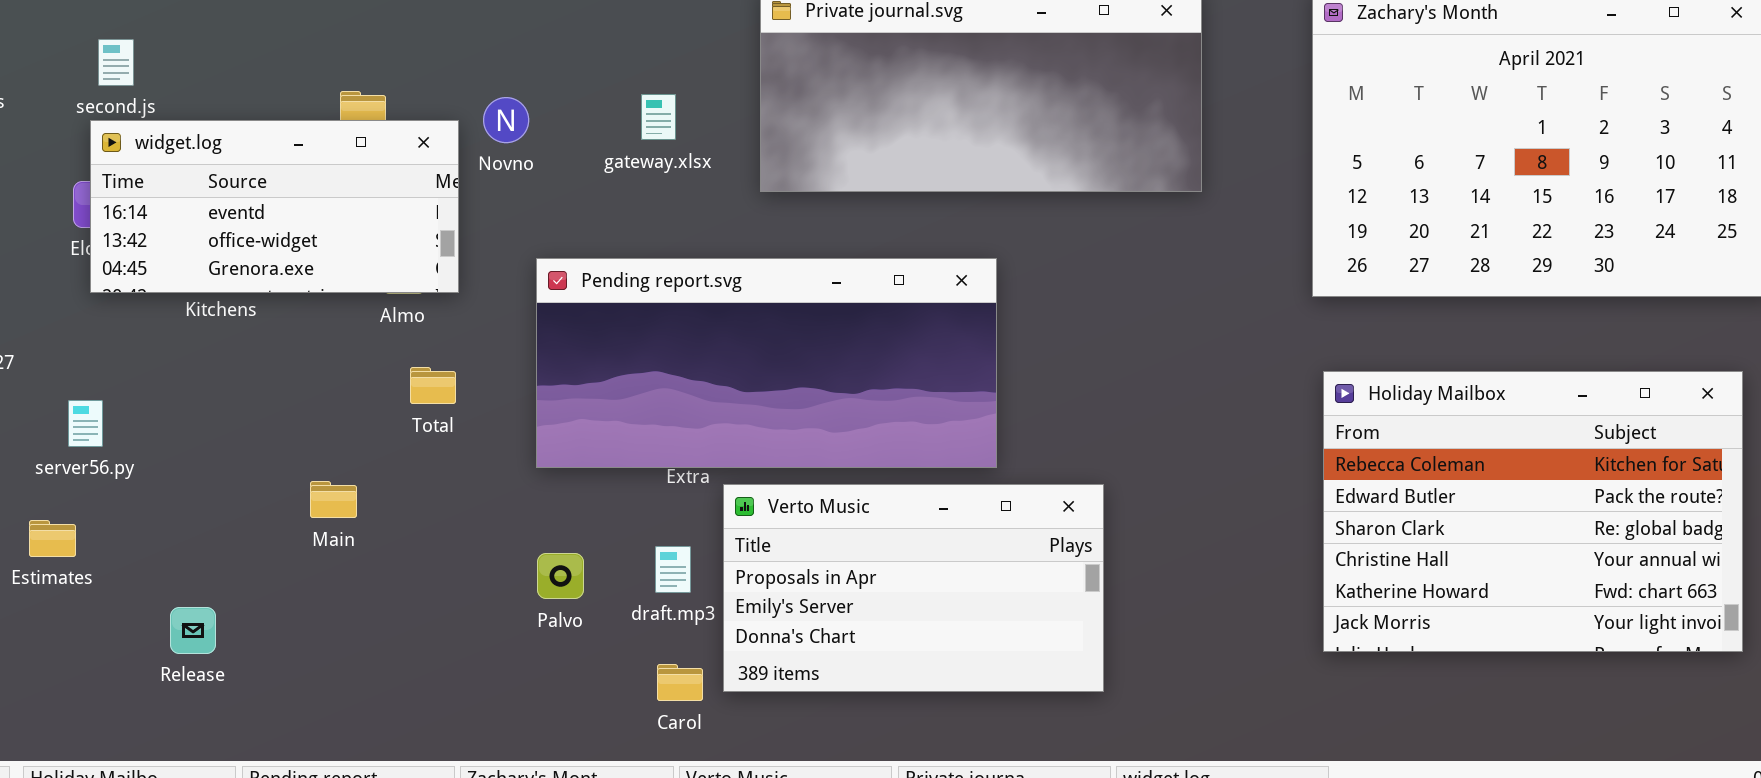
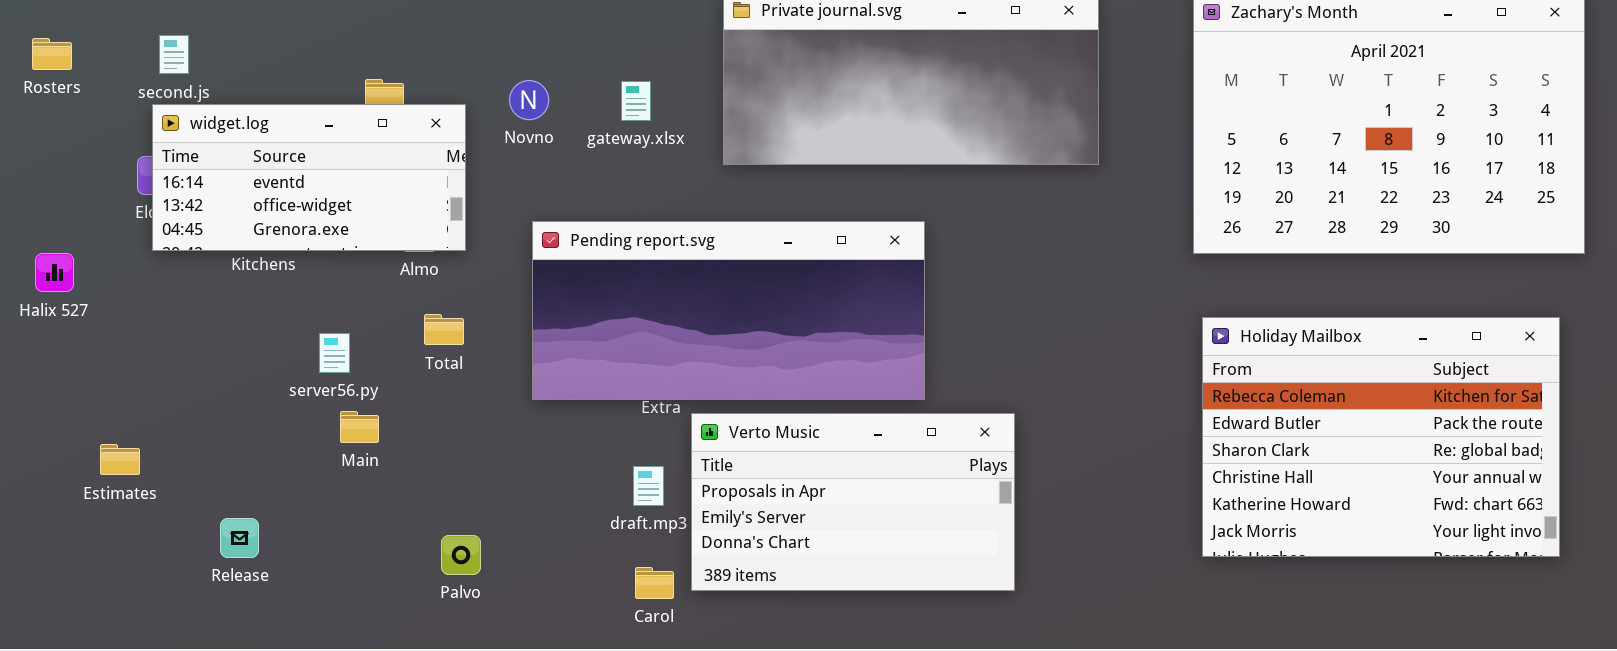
Novno: [483,97,529,143] -> [509,80,549,120], moved
server56.py: [68,400,103,447] -> [319,333,350,373], moved
Palvo: [537,553,584,599] -> [441,535,481,575], moved

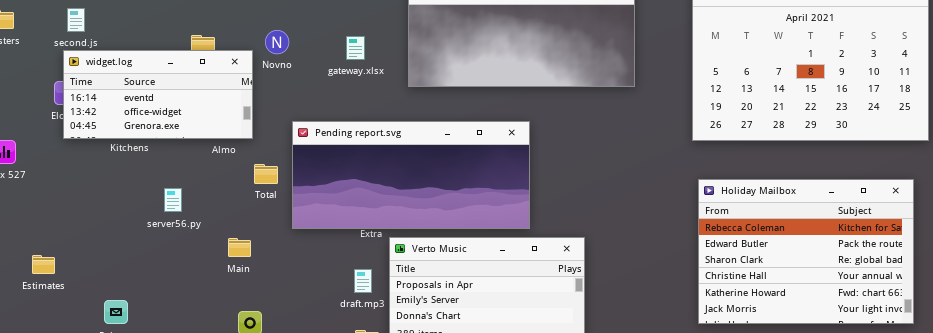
Novno: [509,80,549,120] -> [265,30,289,54], moved
Total: [424,314,464,345] -> [254,164,278,184], moved
Main: [340,411,379,443] -> [228,238,251,257], moved

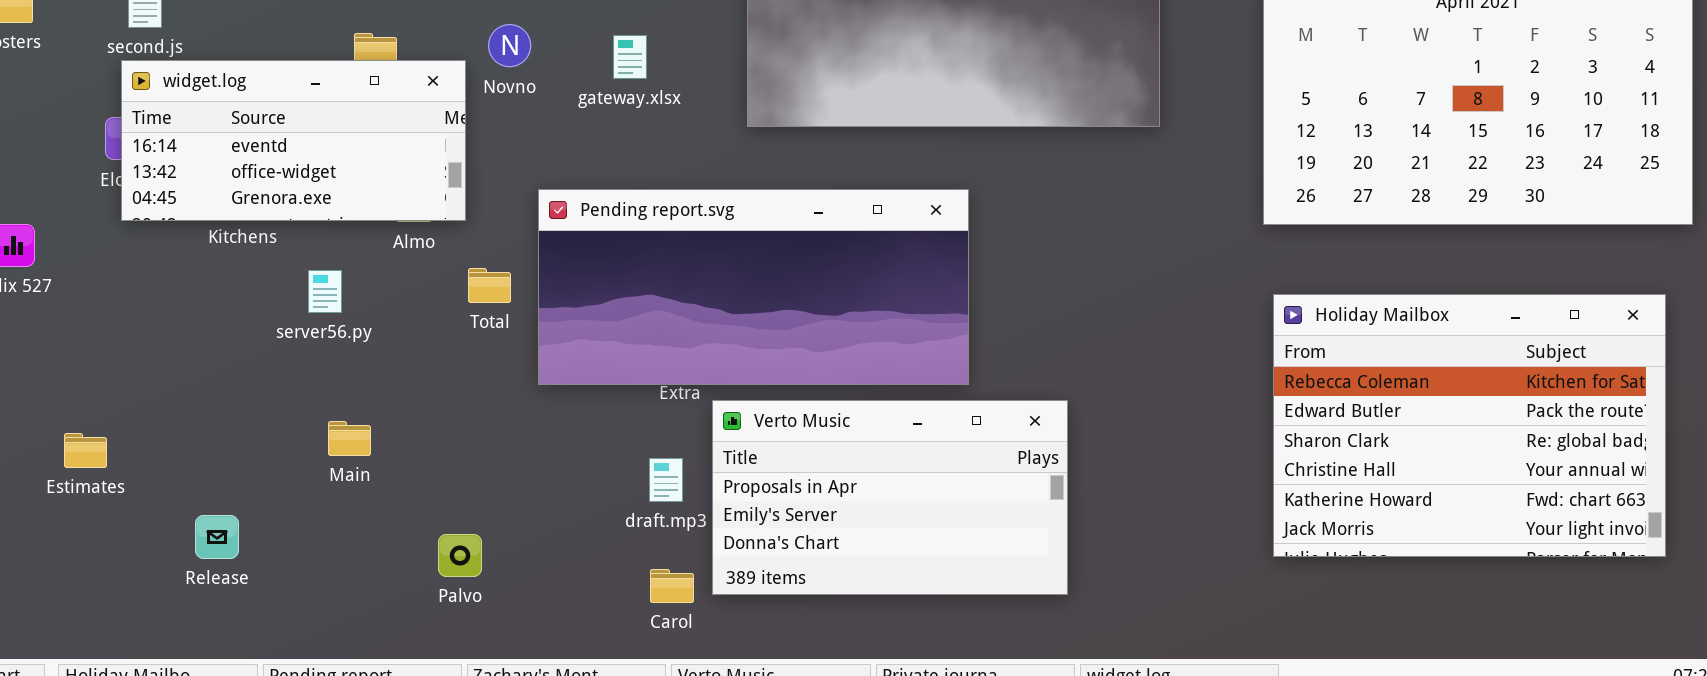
gateway.xlsx: [346,36,365,60] -> [613,35,647,79], moved
server56.py: [164,188,182,212] -> [308,270,342,313], moved
Main: [228,238,251,257] -> [328,421,371,456], moved

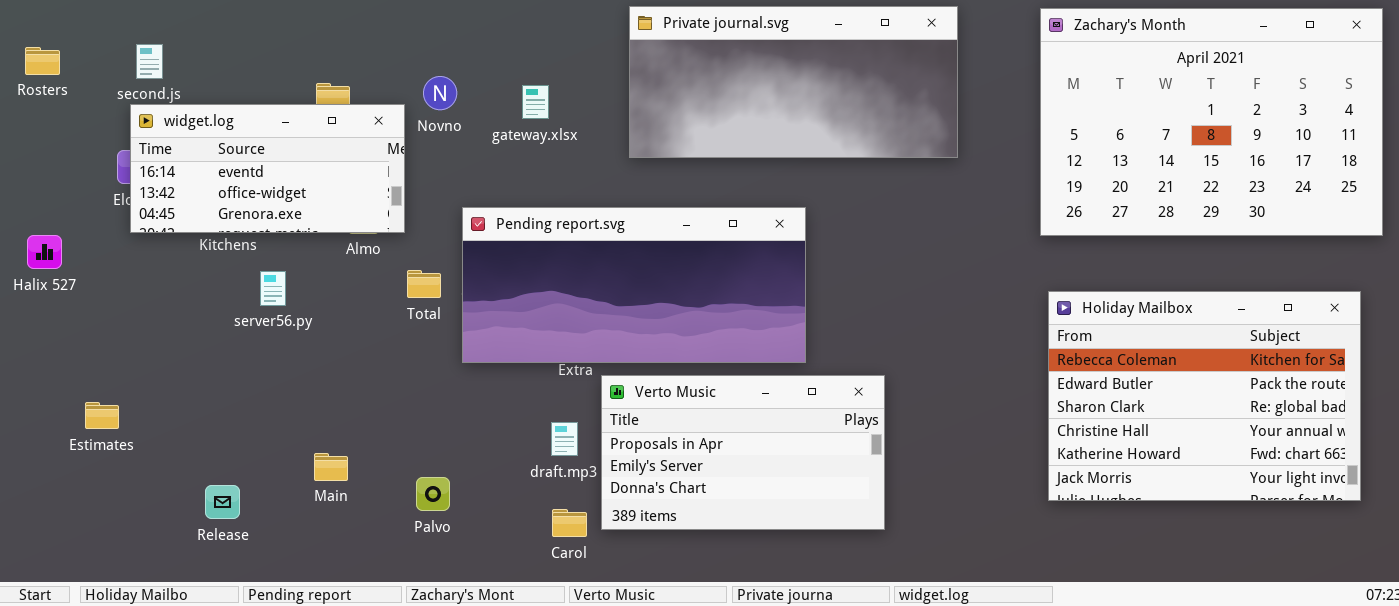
server56.py: [308,270,342,313] -> [260,271,286,306], moved
Main: [328,421,371,456] -> [314,453,348,481], moved
Release: [195,515,239,559] -> [205,485,240,519], moved
Palvo: [438,534,482,577] -> [416,477,450,511], moved

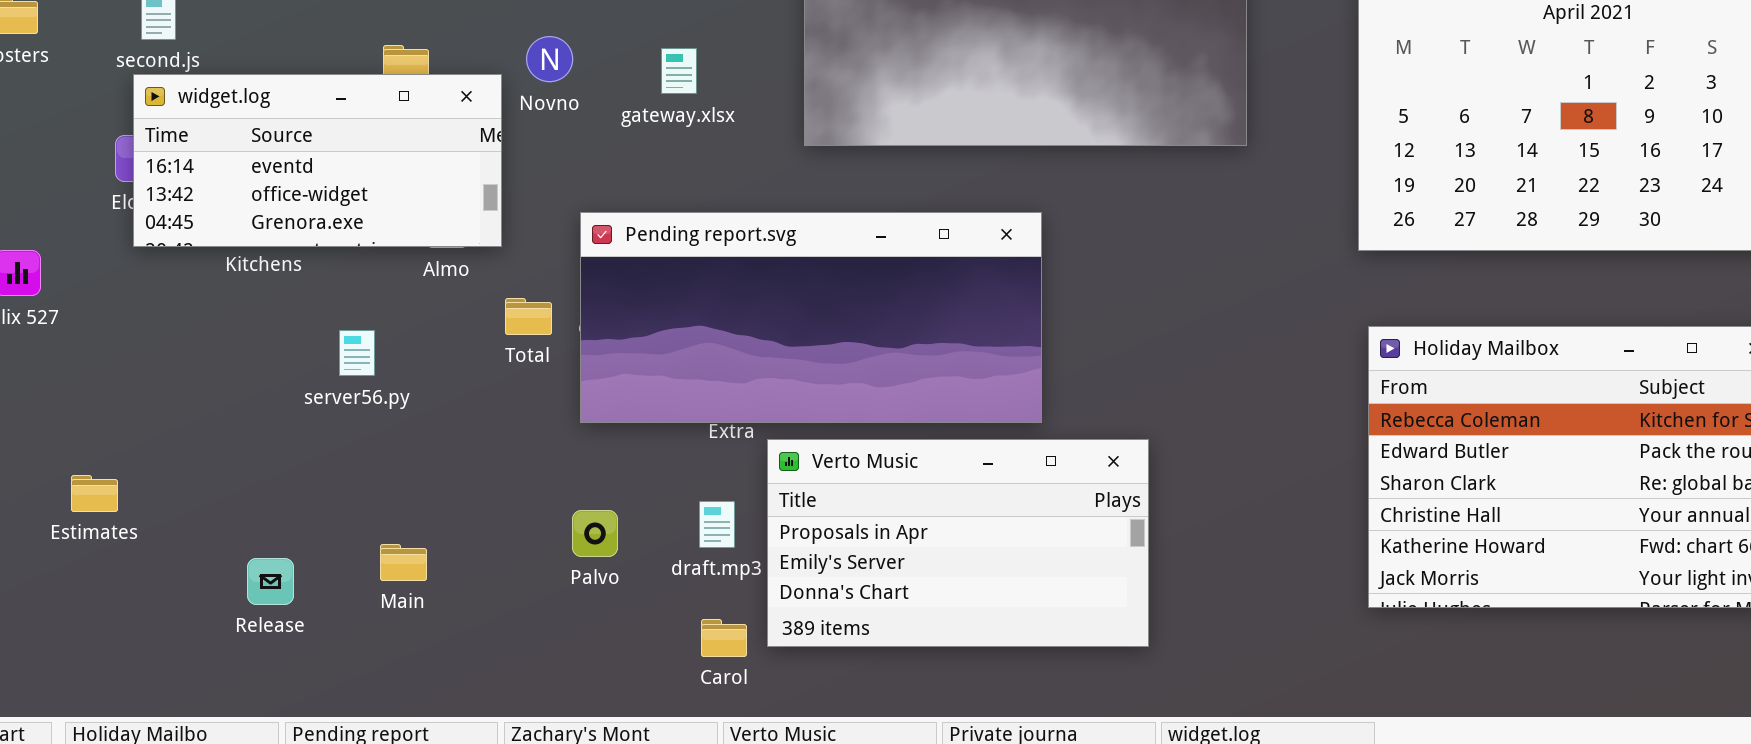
server56.py: [260,271,286,306] -> [339,330,375,376], moved
Palvo: [416,477,450,511] -> [572,510,618,557], moved
Release: [205,485,240,519] -> [247,558,294,605], moved

